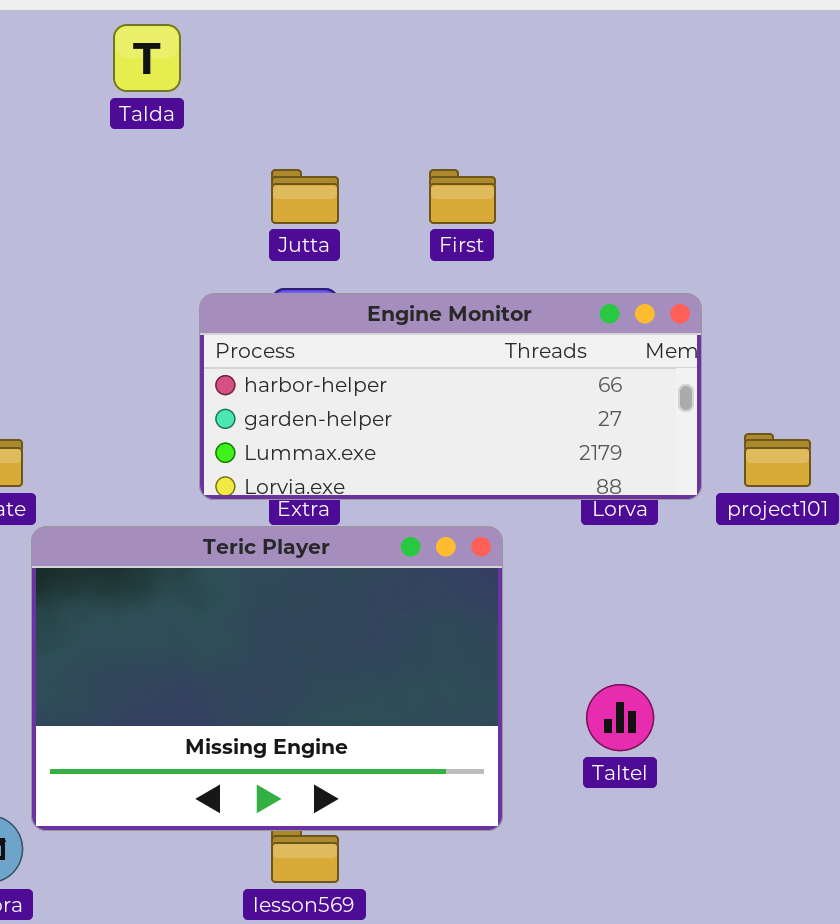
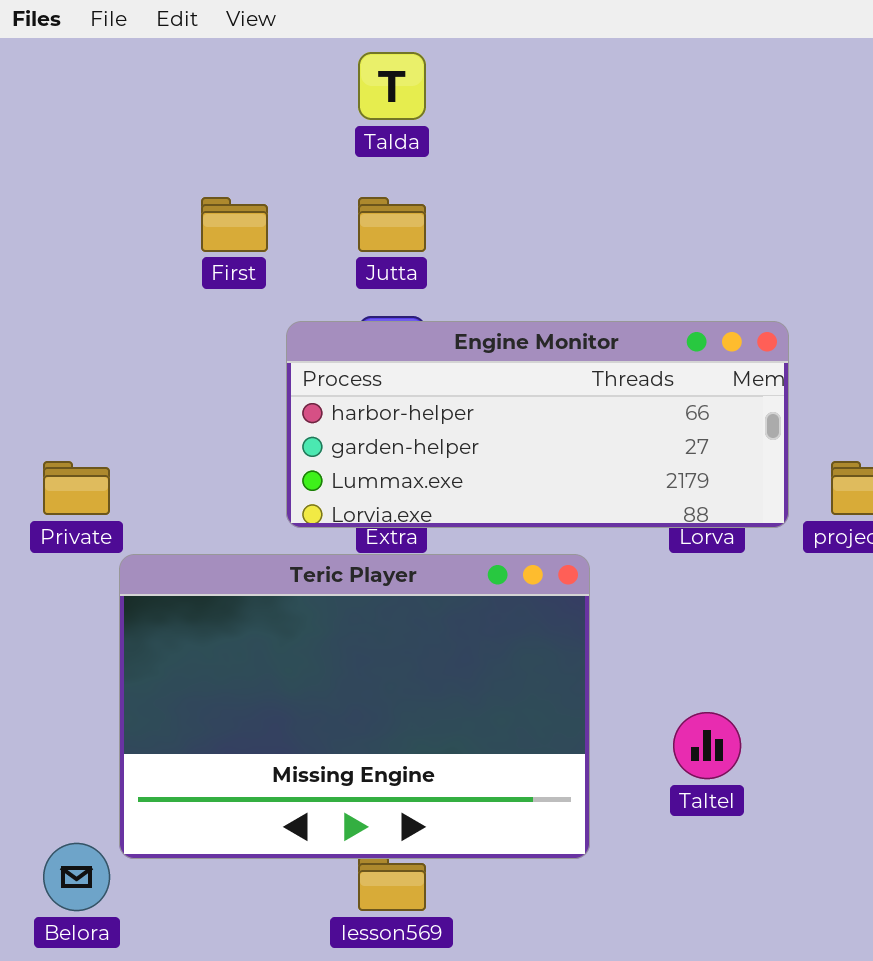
Talda: [113,24,181,92] -> [358,52,426,120], moved
First: [429,169,496,224] -> [201,197,268,252], moved

